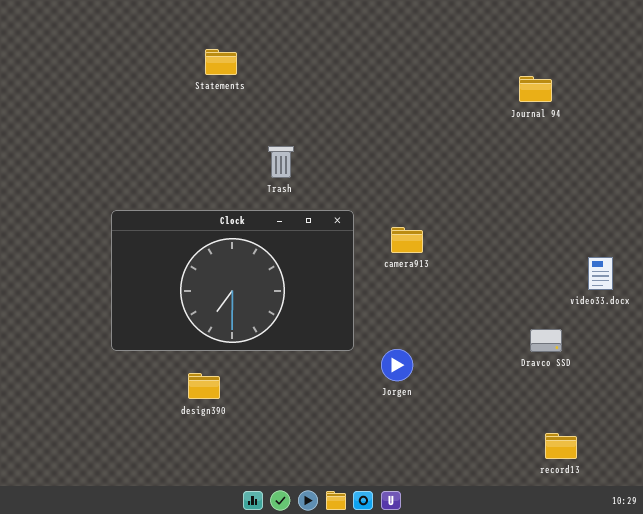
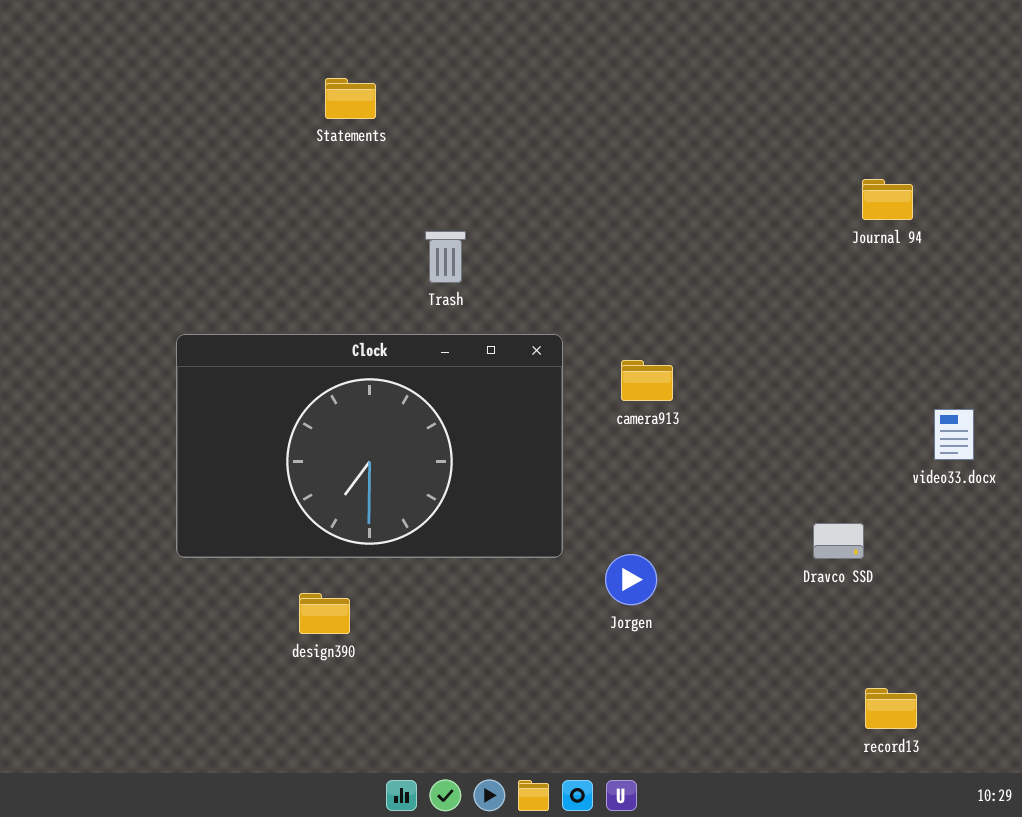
Journal 94: [519,76,552,102] -> [862,179,913,220], moved
Dravco SSD: [530,329,562,352] -> [813,523,864,559], moved

